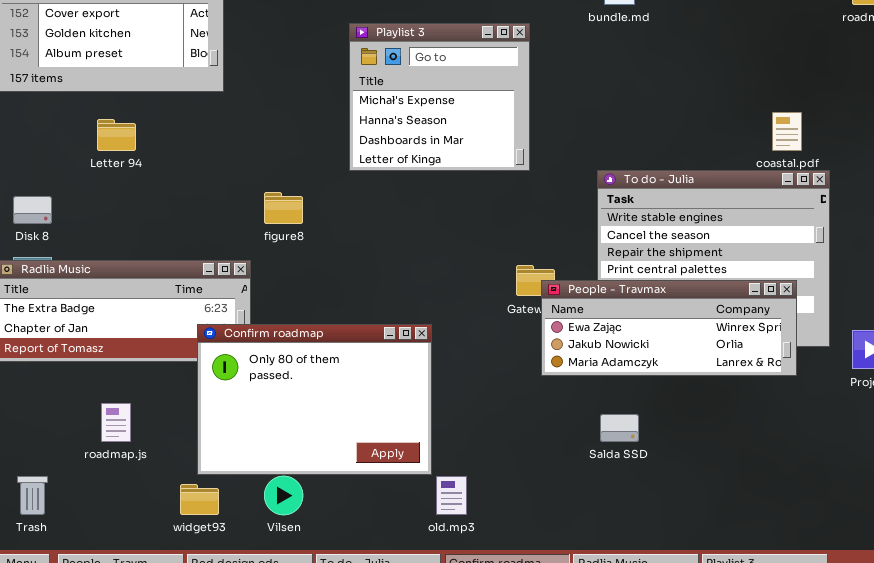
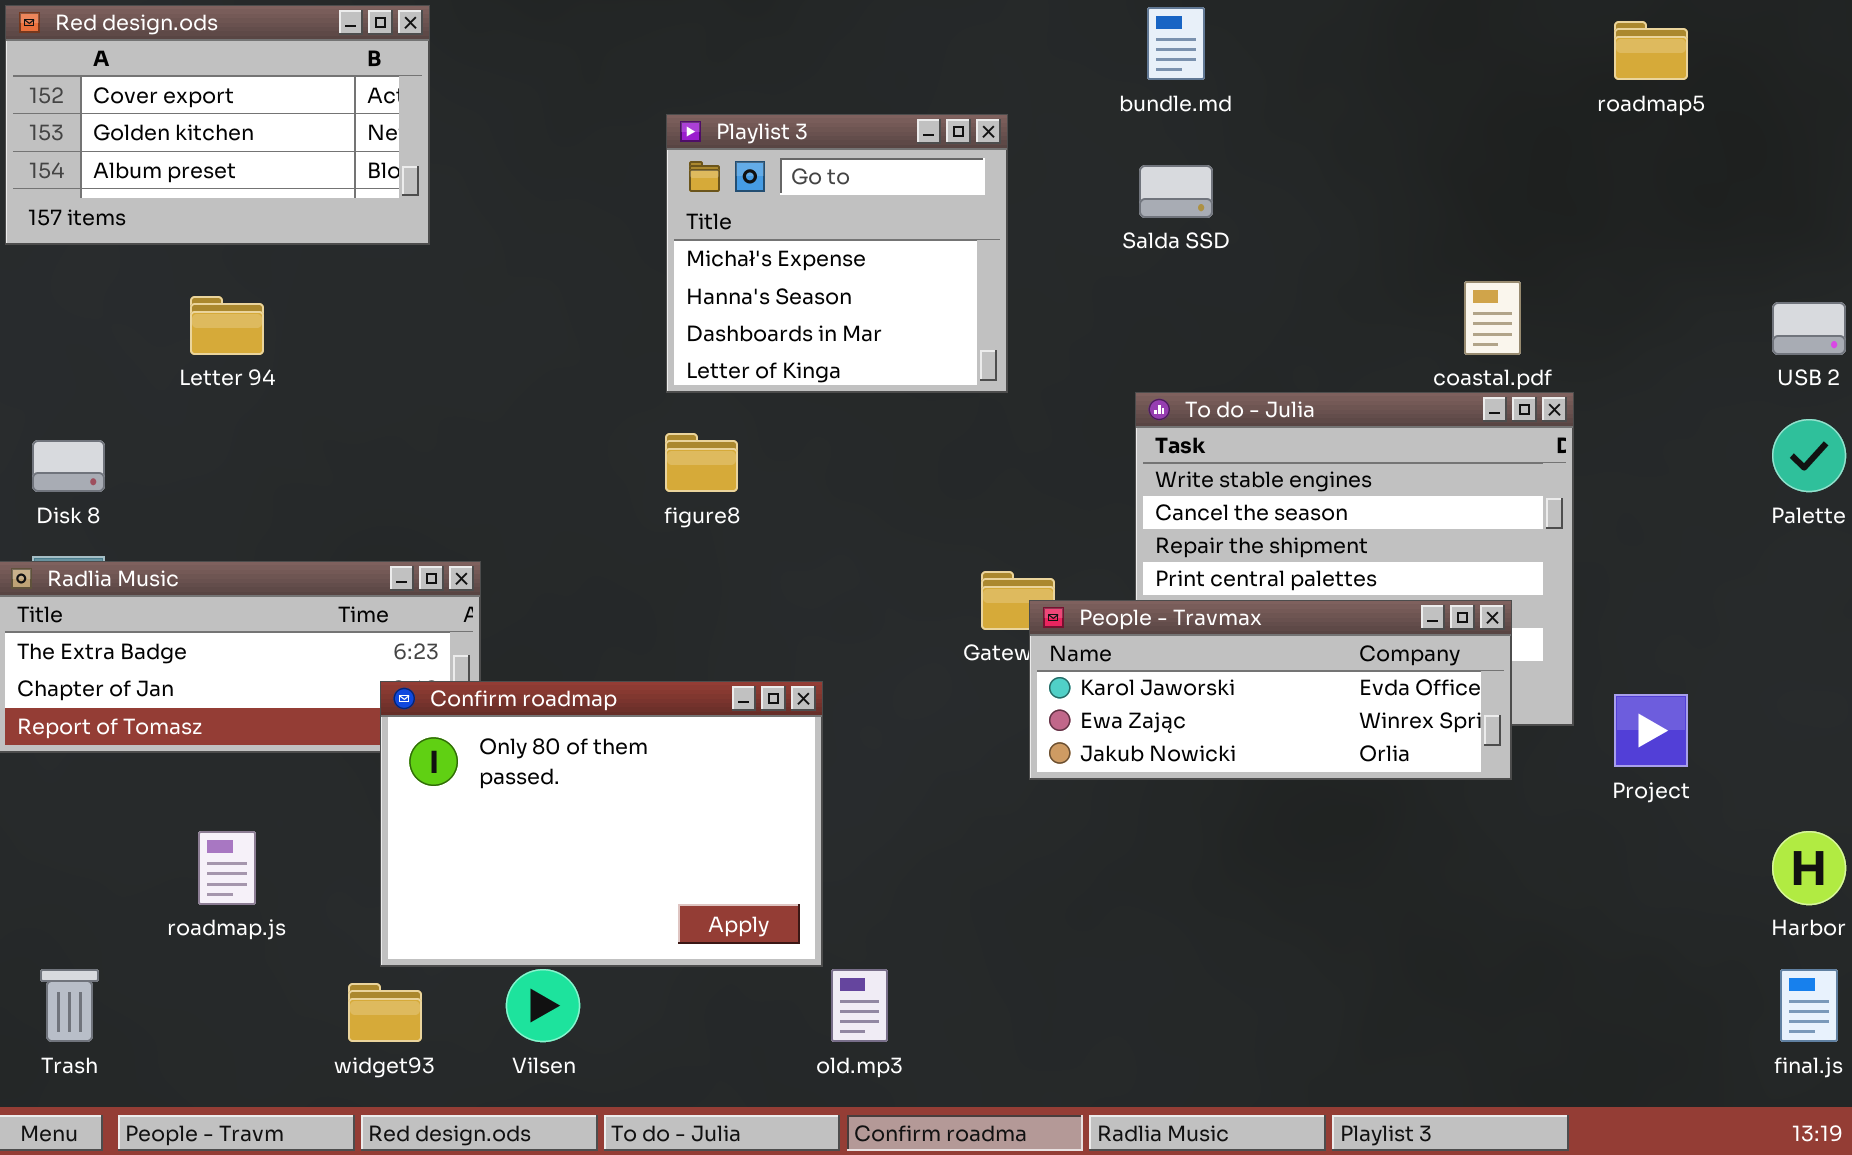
figure8: [264,192,303,224] -> [665,433,738,492], moved
People - Travmax: [541,280,797,376] -> [1029,600,1512,780], scrolled up 1 row
Salda SSD: [600,414,639,442] -> [1139,165,1213,218], moved

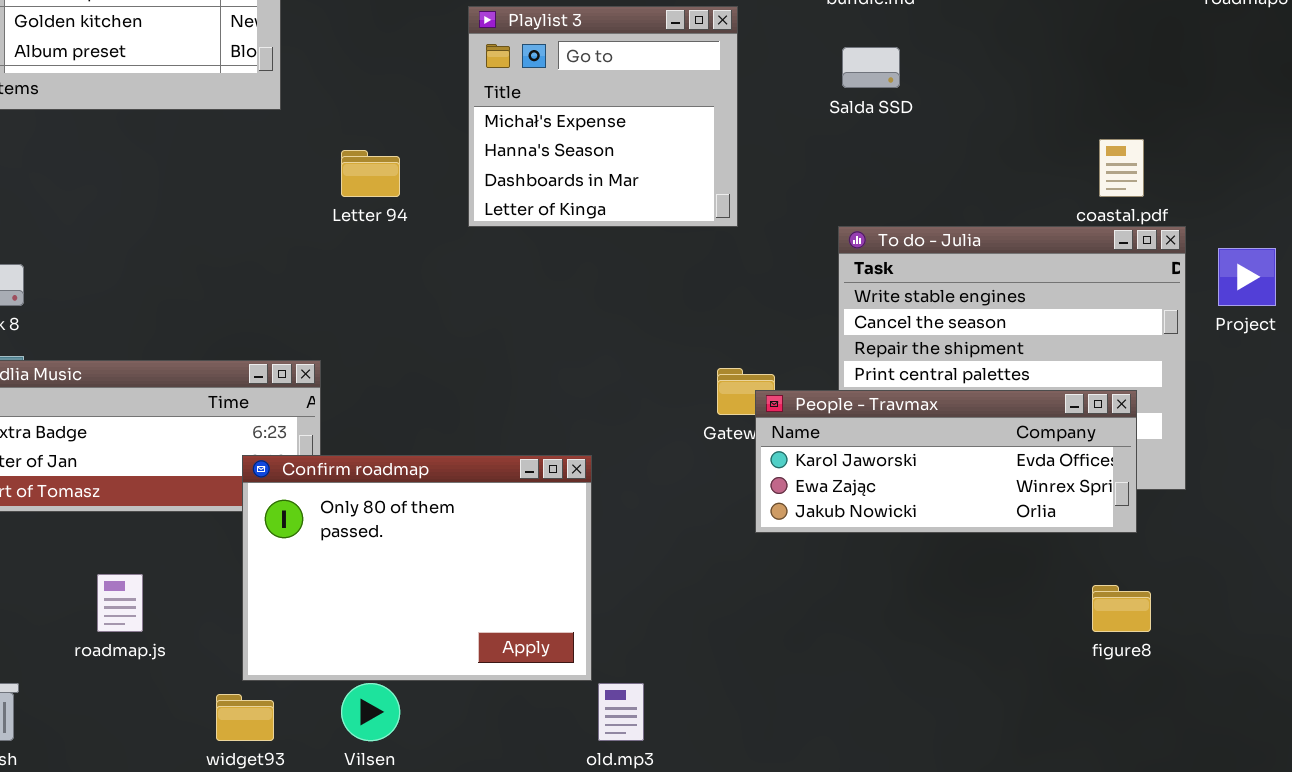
Letter 94: [190,296,264,355] -> [341,150,400,197], moved
figure8: [665,433,738,492] -> [1092,585,1151,632], moved
Project: [1614,694,1688,767] -> [1218,248,1276,306], moved

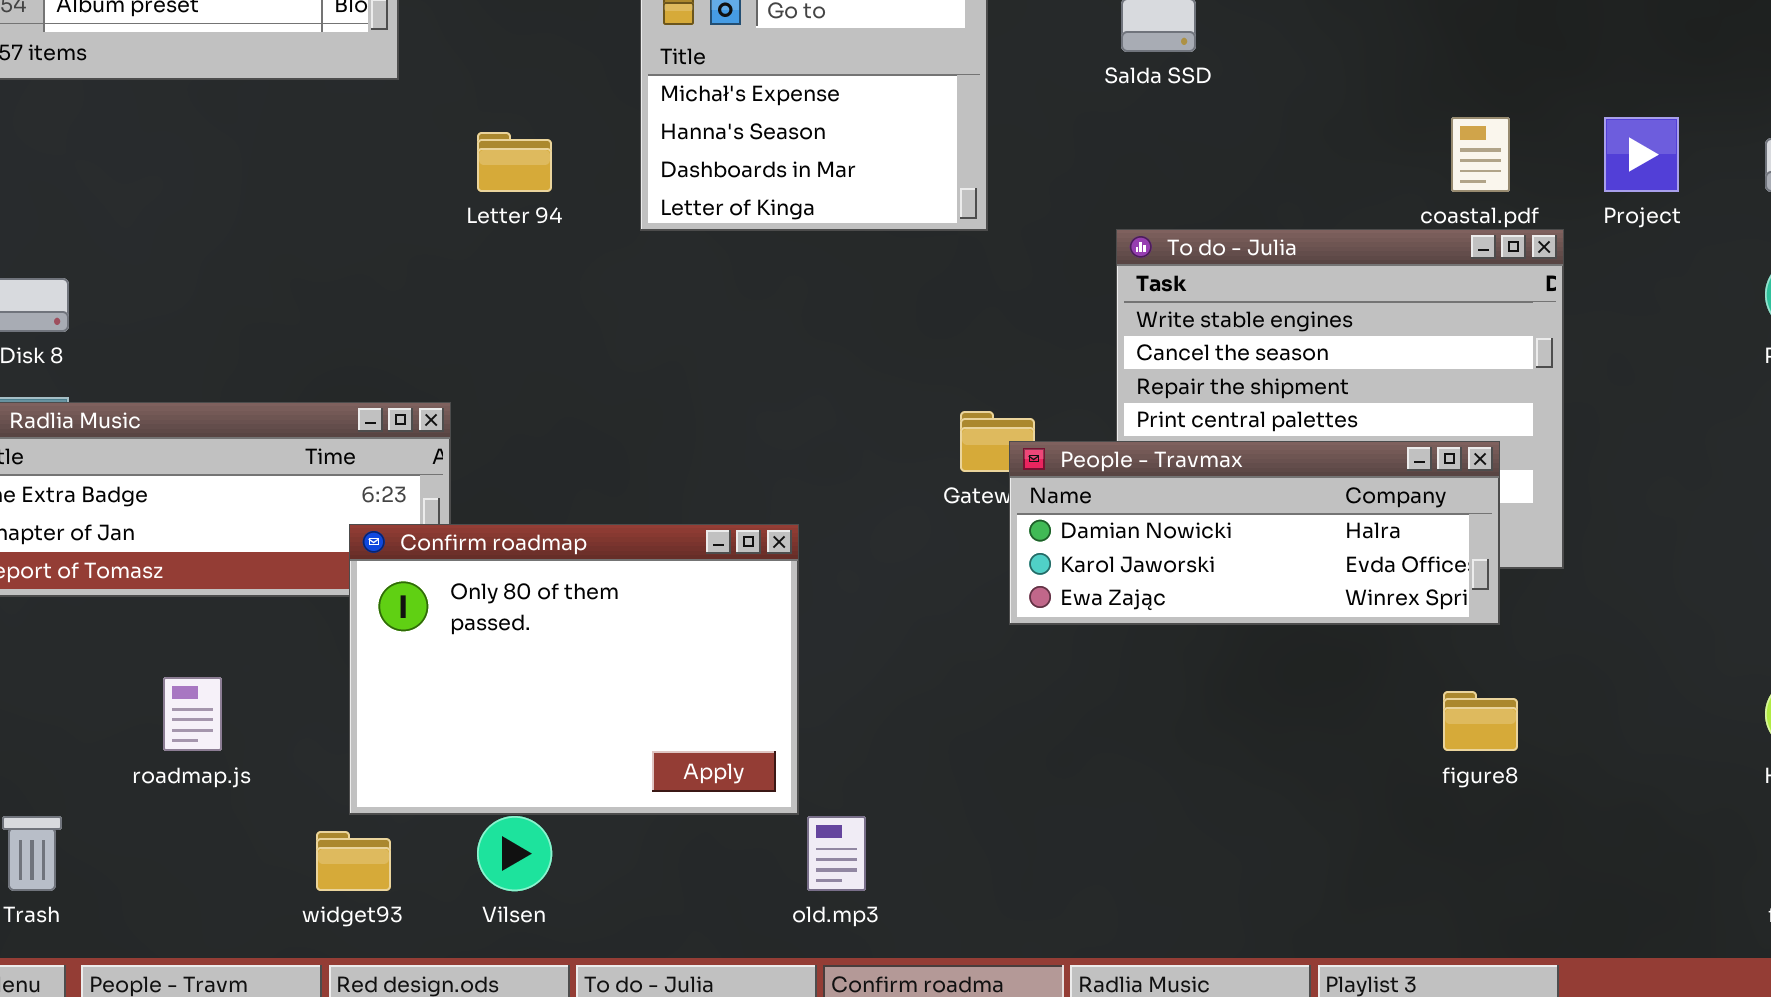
Project: [1218,248,1276,306] -> [1604,117,1679,192], moved
People - Travmax: [755,390,1137,533] -> [1009,441,1500,625], scrolled up 1 row

